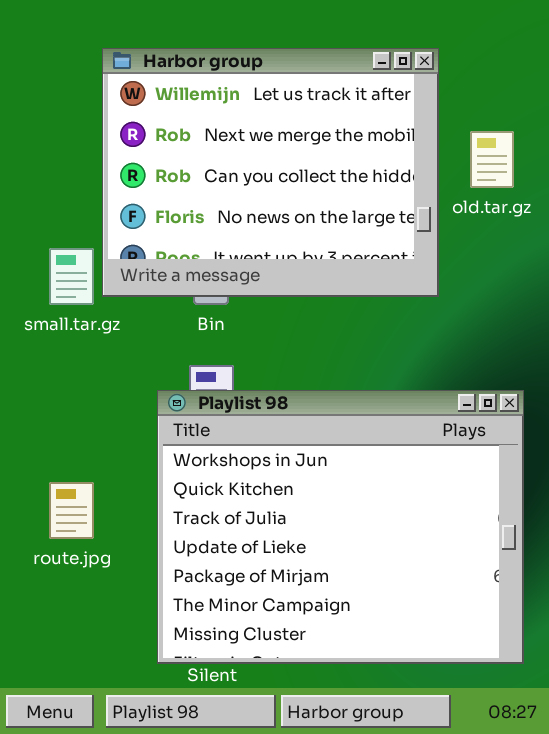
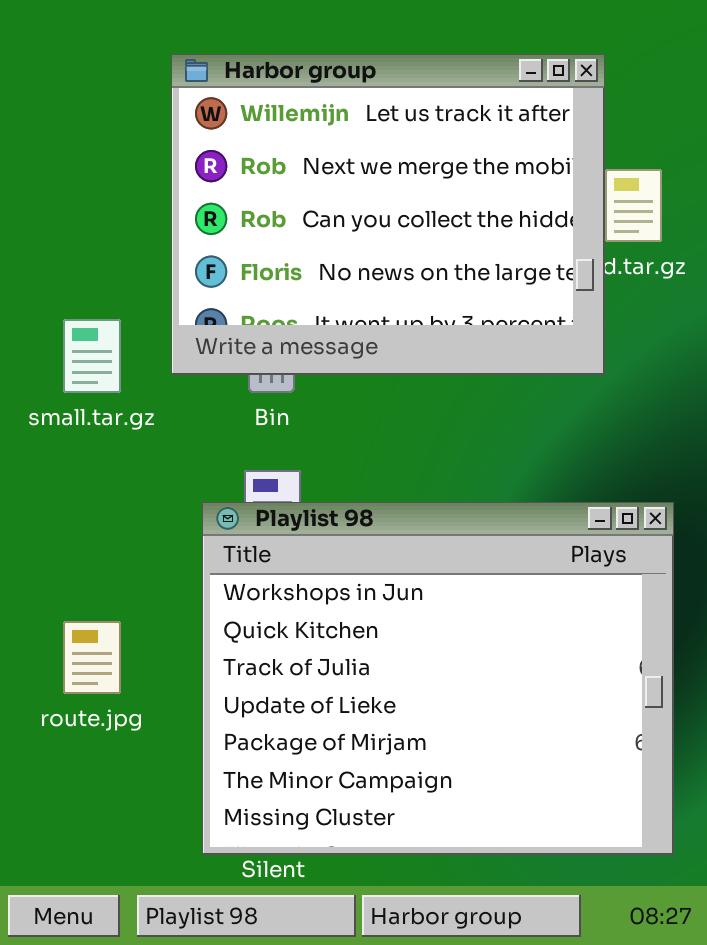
Harbor group: [102,48,439,297] -> [171,54,605,375], moved

